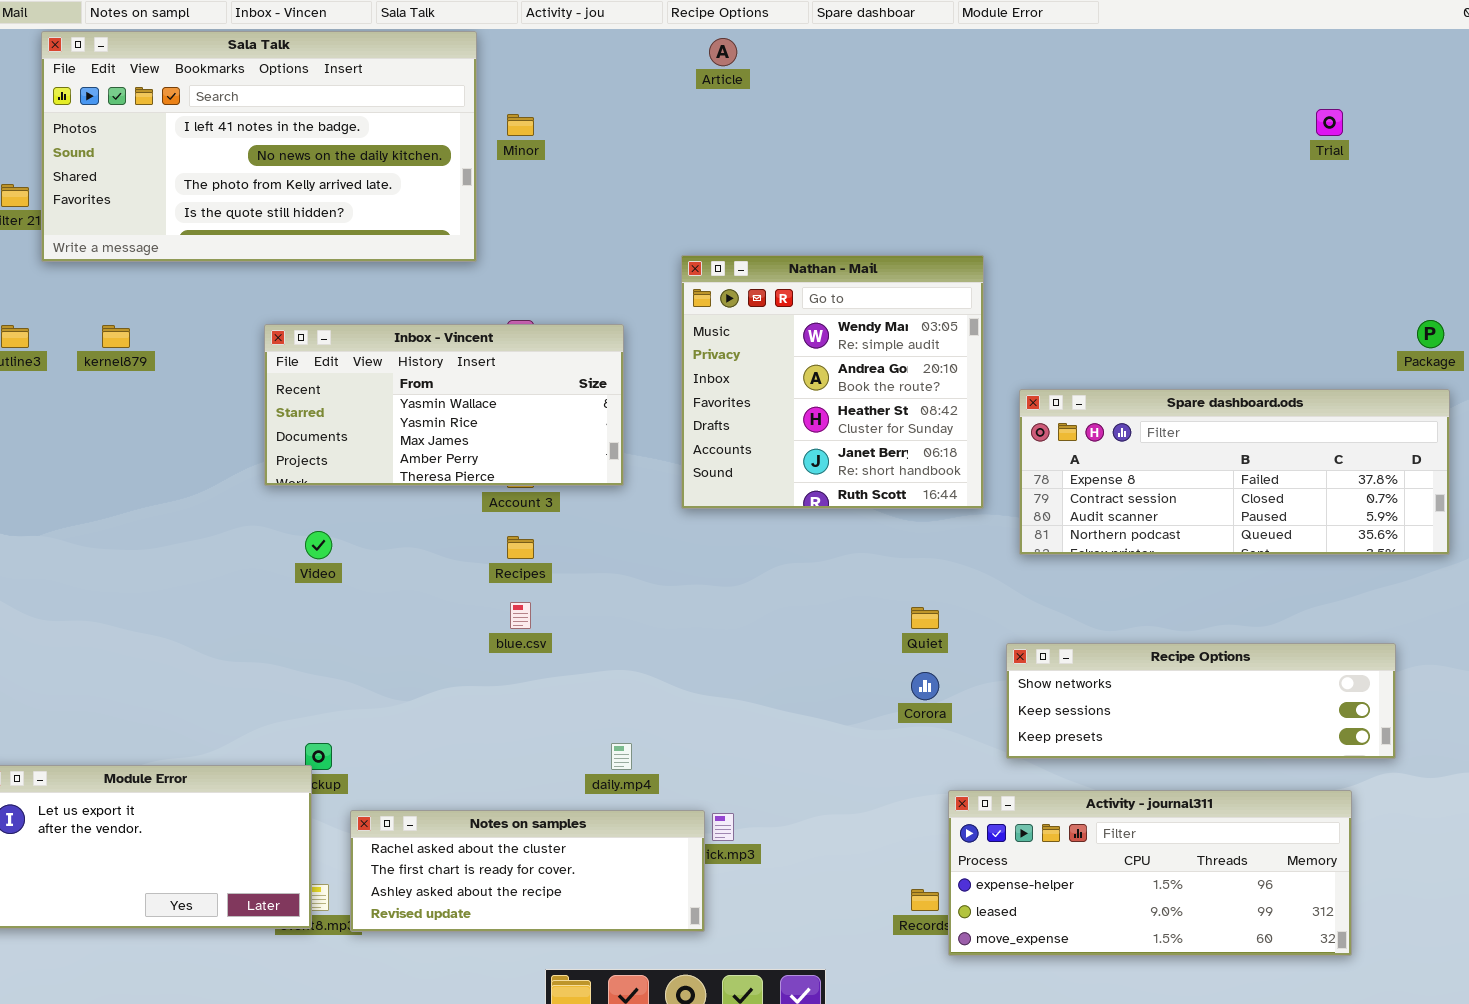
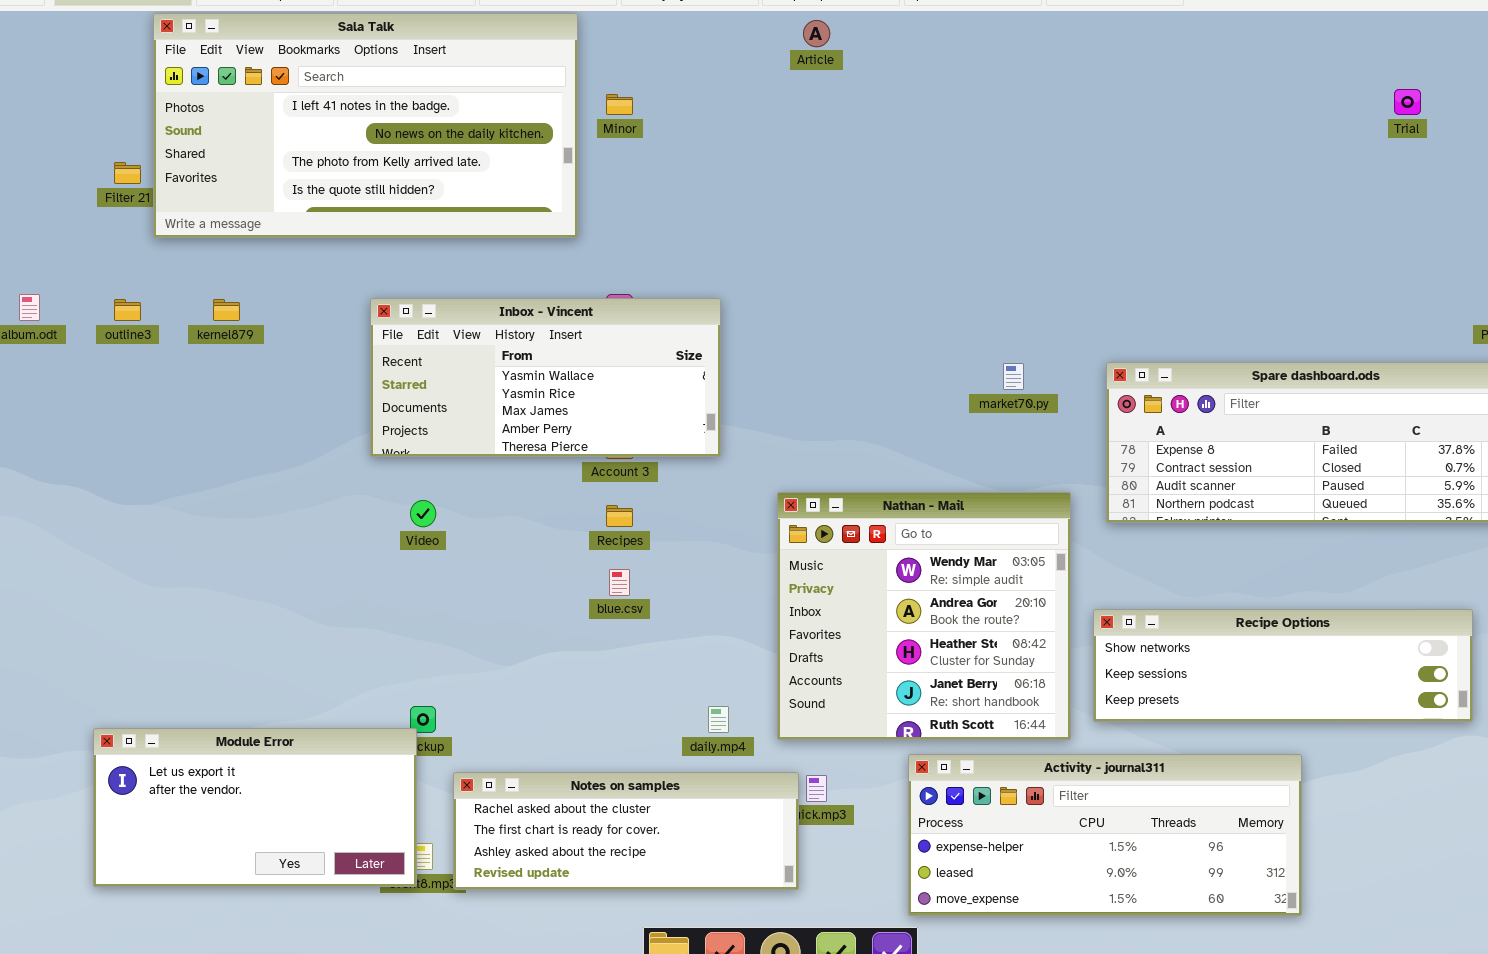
Nathan - Mail: [681,255,984,509] -> [777,492,1071,740], moved
Activity - journal311: [948,790,1352,956] -> [908,754,1302,916], moved

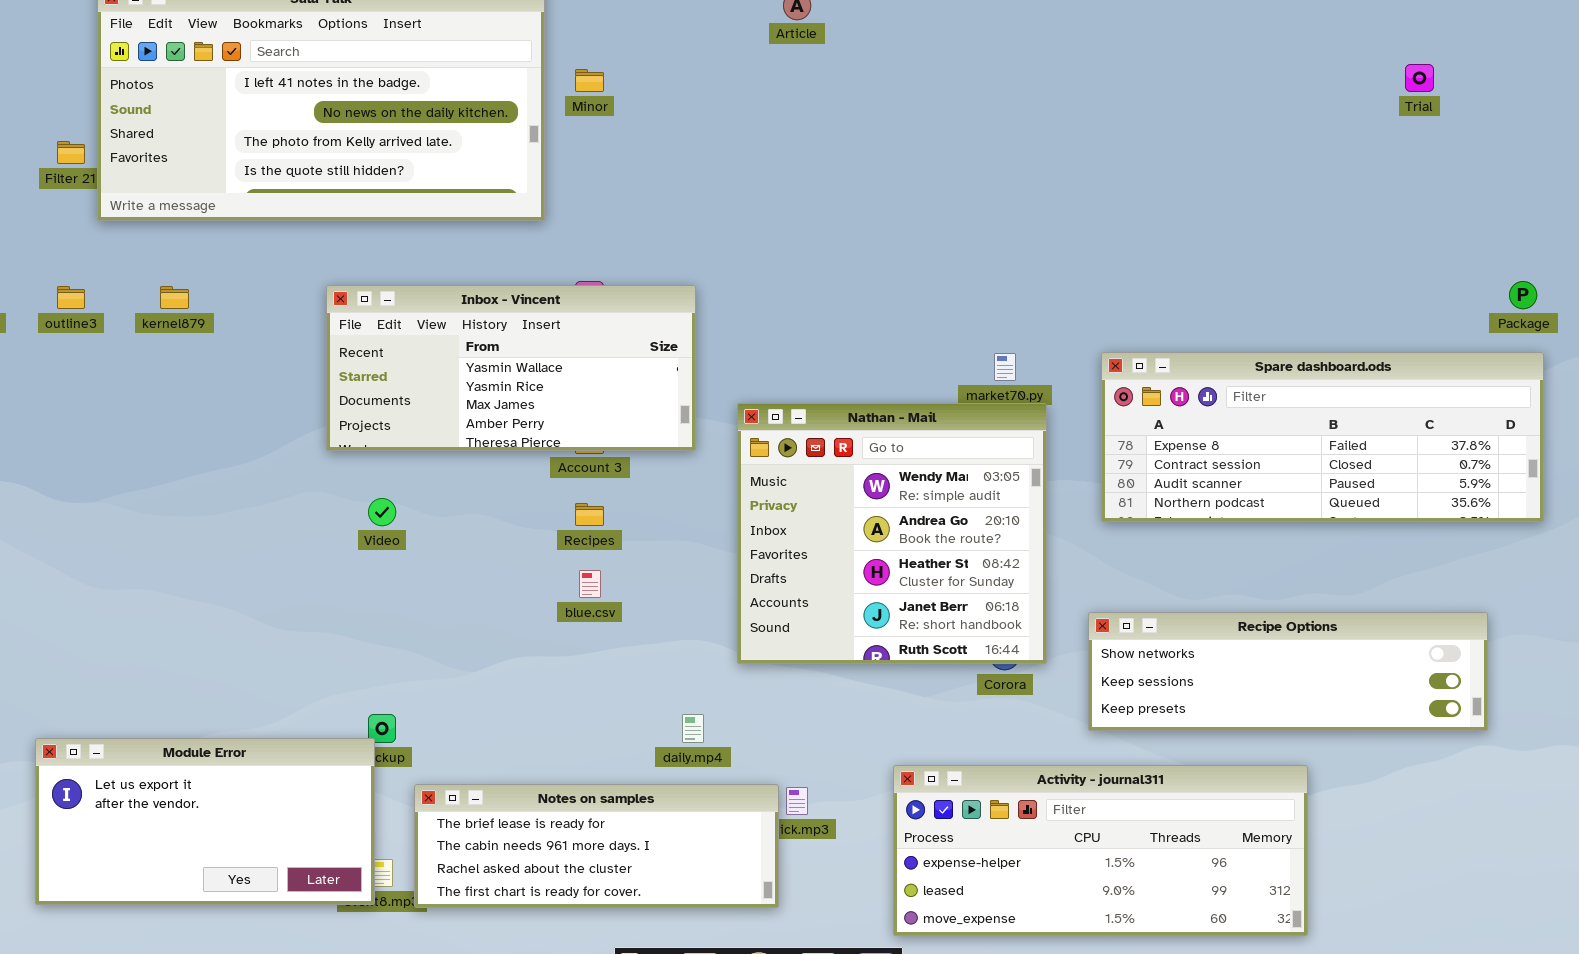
Nathan - Mail: [777,492,1071,740] -> [737,403,1047,664], moved
Notes on samples: [453,772,799,890] -> [414,784,779,908], scrolled up 2 rows

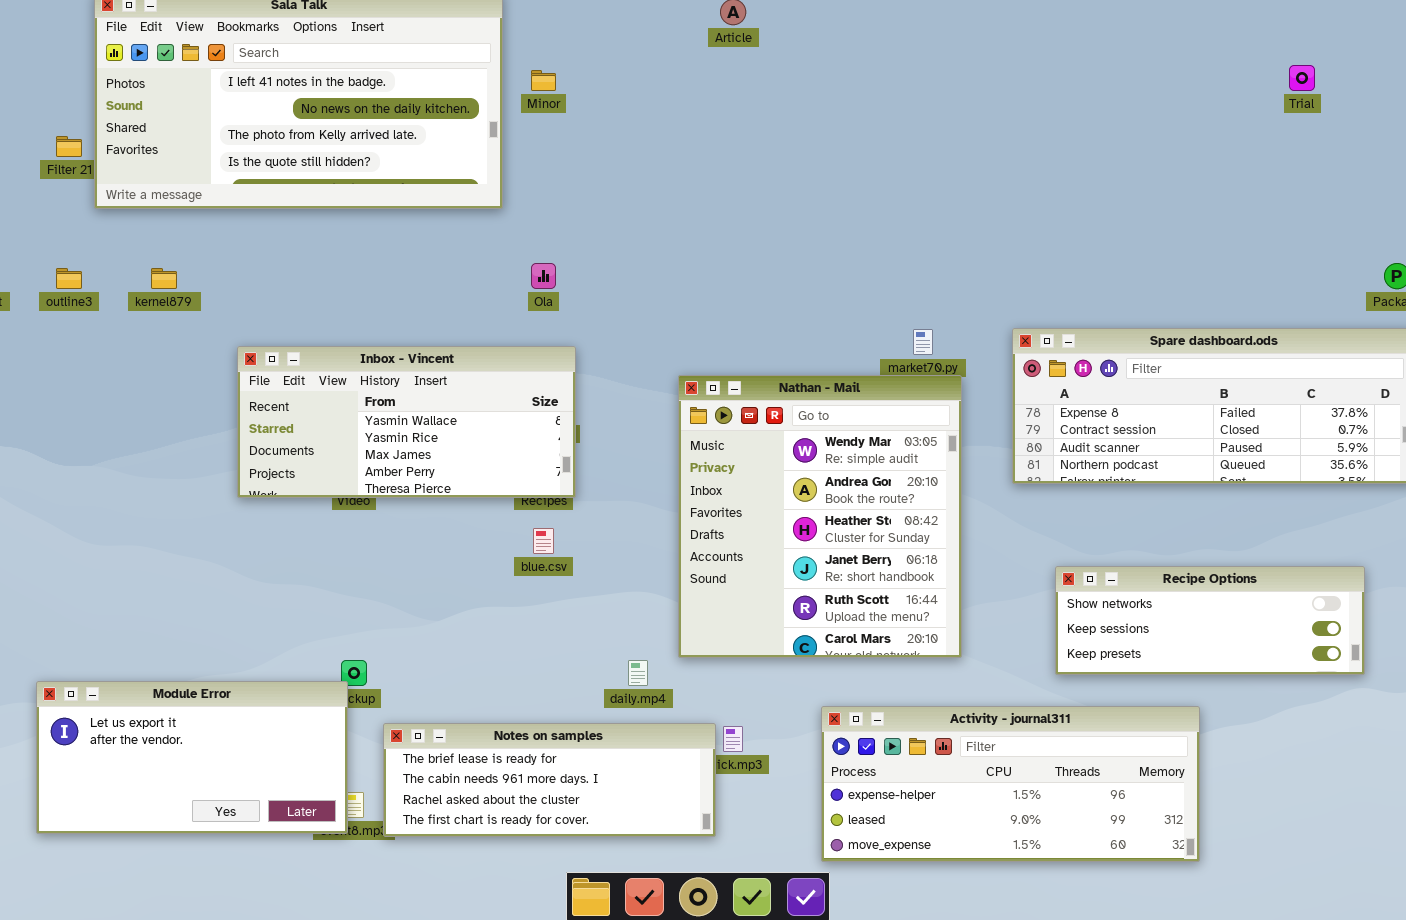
Inbox - Vincent: [326,285,696,451] -> [237,346,576,498], moved
Nathan - Mail: [737,403,1047,664] -> [678,375,962,658], resized
Recipe Options: [1088,612,1488,731] -> [1055,566,1365,675], resized

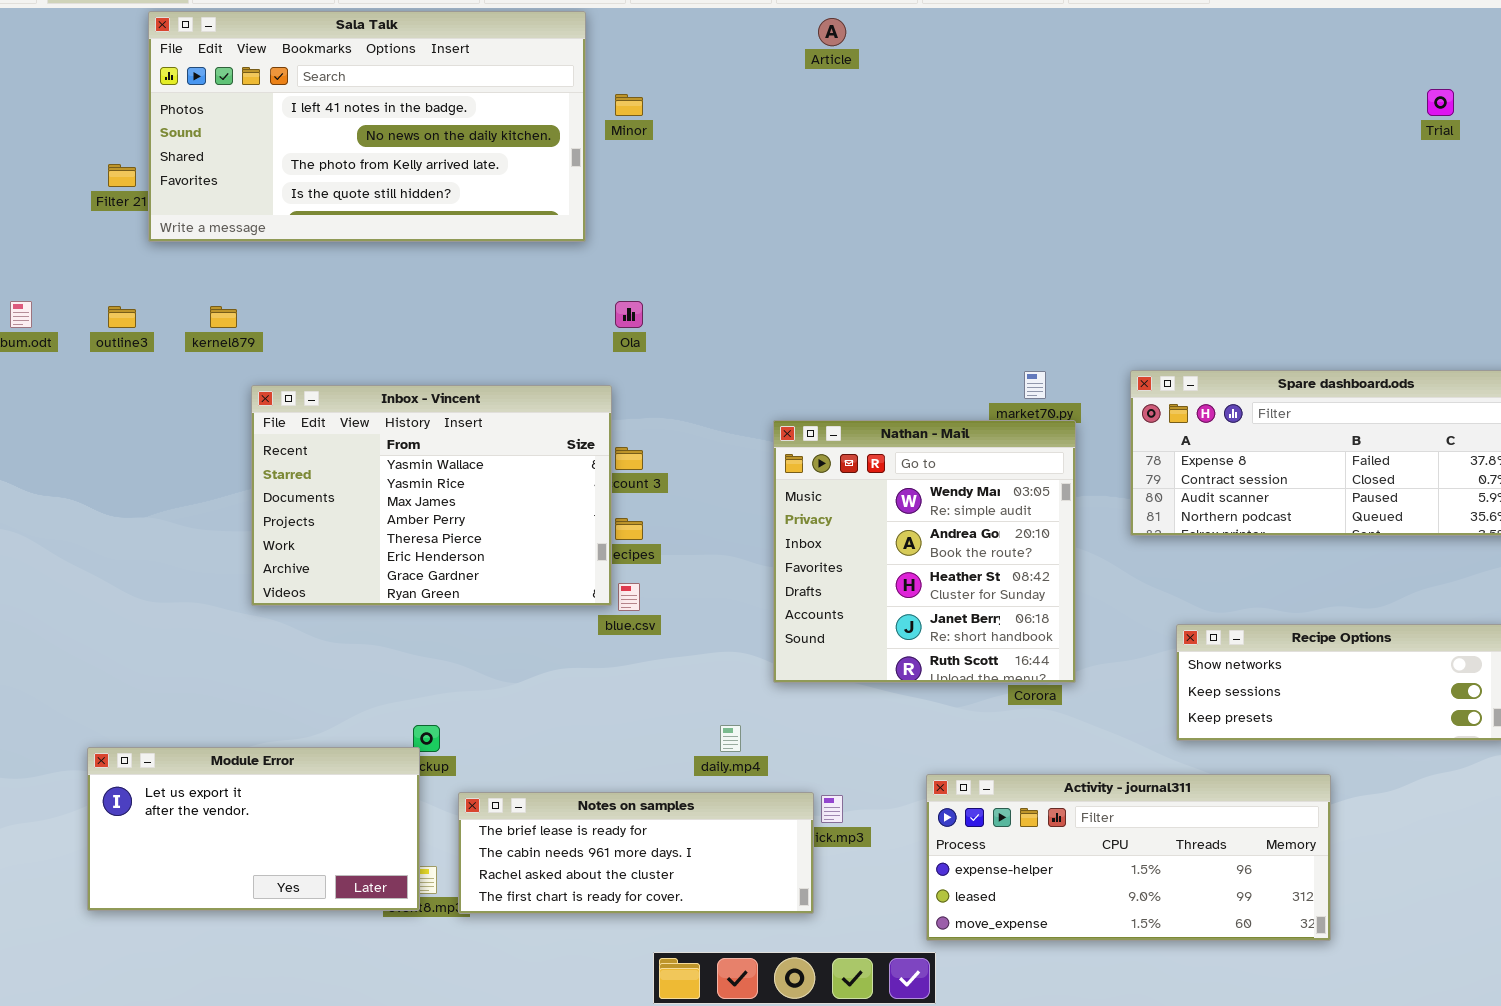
Inbox - Vincent: [237,346,576,498] -> [251,385,612,606], moved, resized
Nathan - Mail: [678,375,962,658] -> [773,420,1076,683], resized

